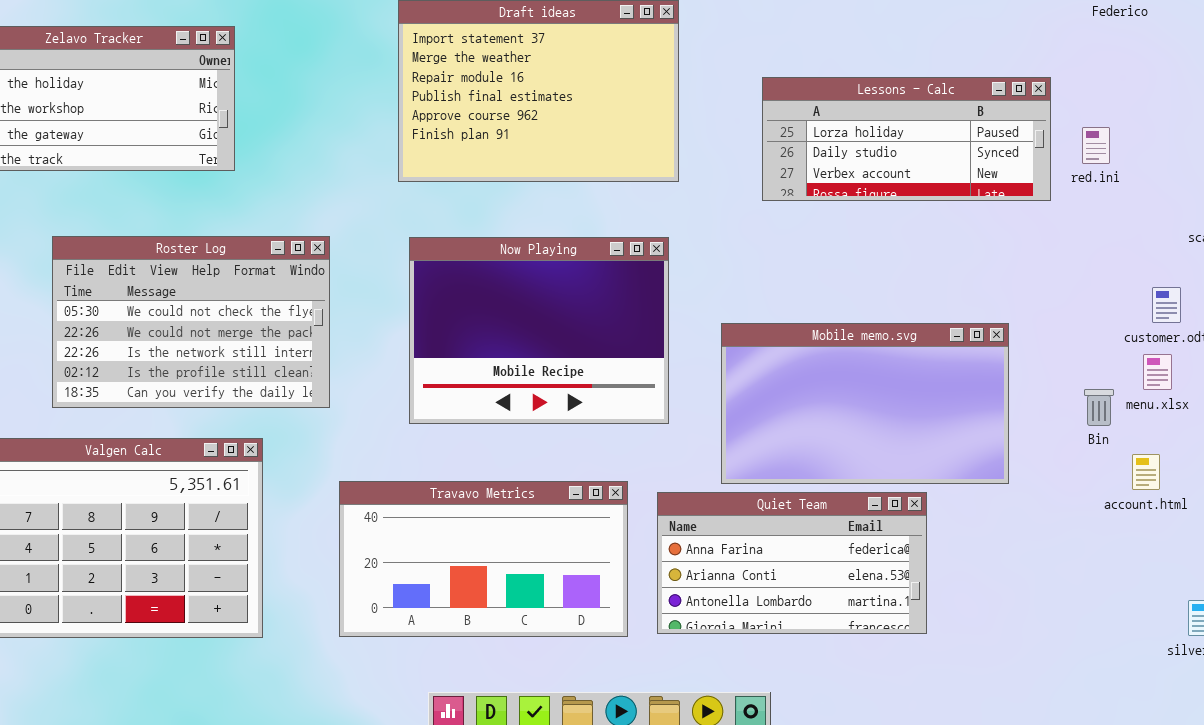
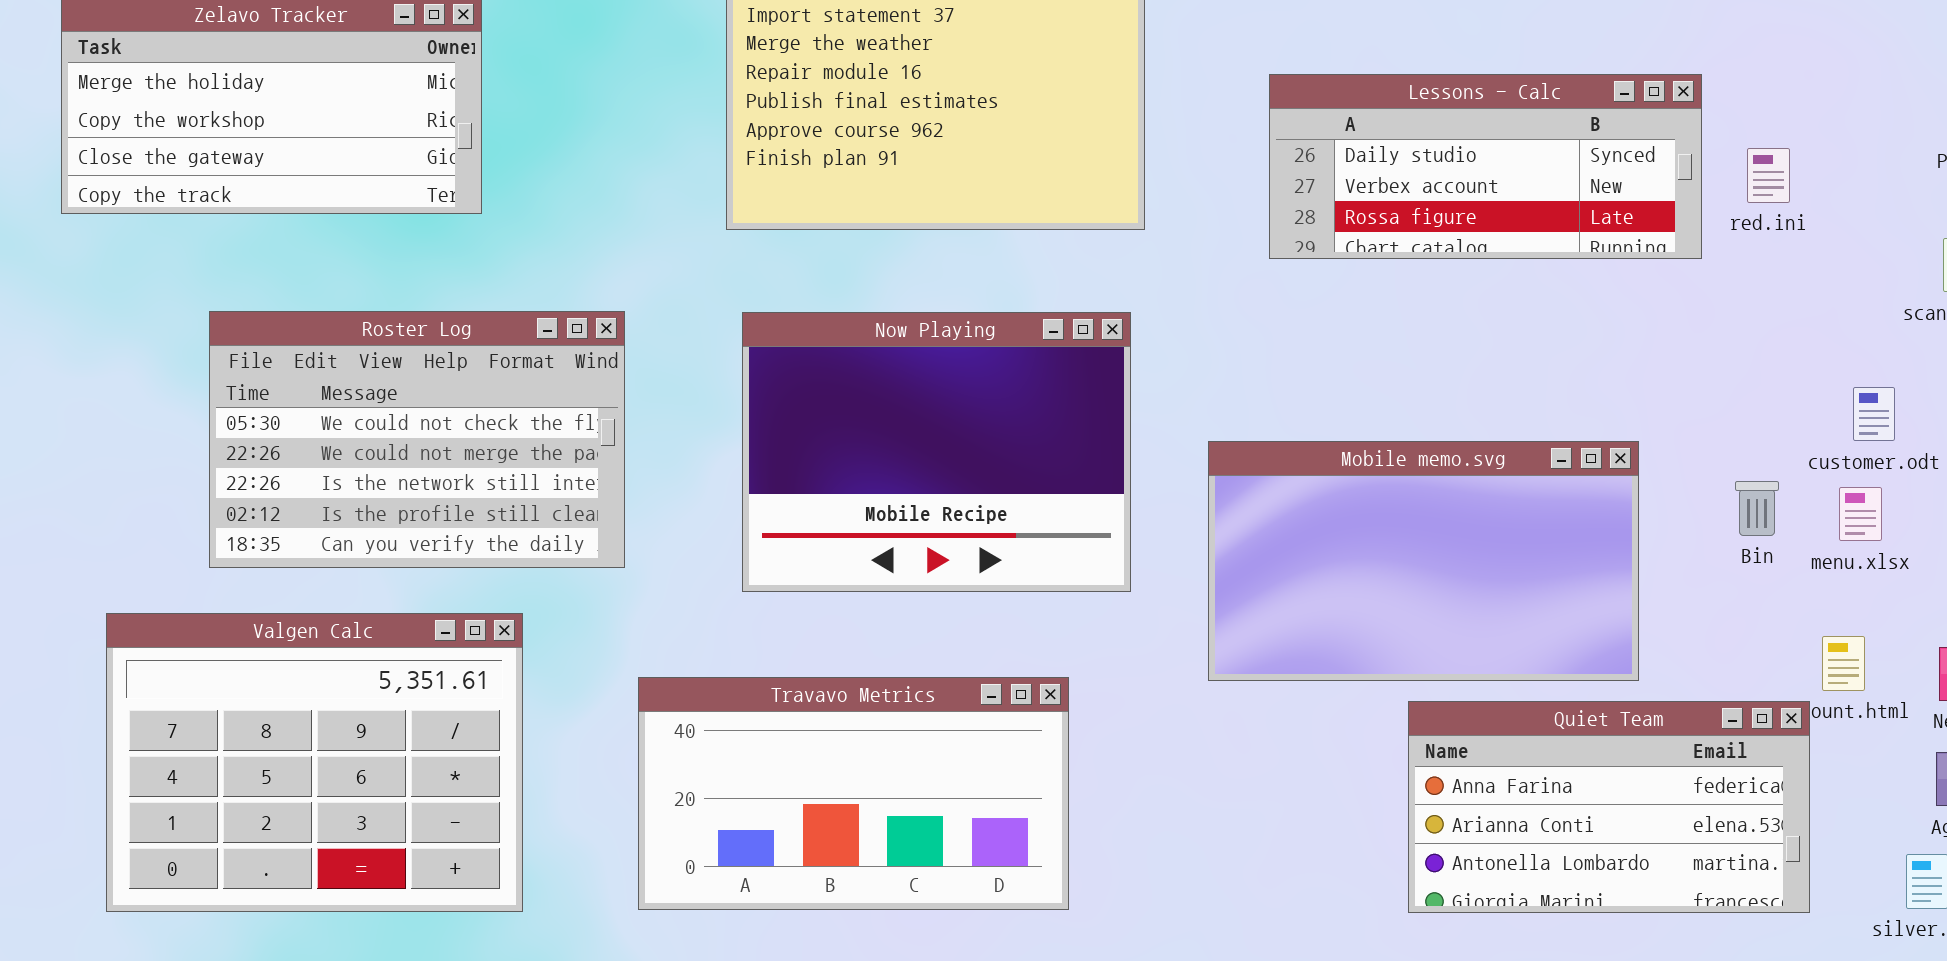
Lessons - Calc: [762,77,1051,201] -> [1269,74,1702,259], scrolled down 1 row
Bin: [1084,389,1114,426] -> [1735,481,1779,536], moved
Quiet Team: [657,492,927,634] -> [1408,701,1810,913], moved

